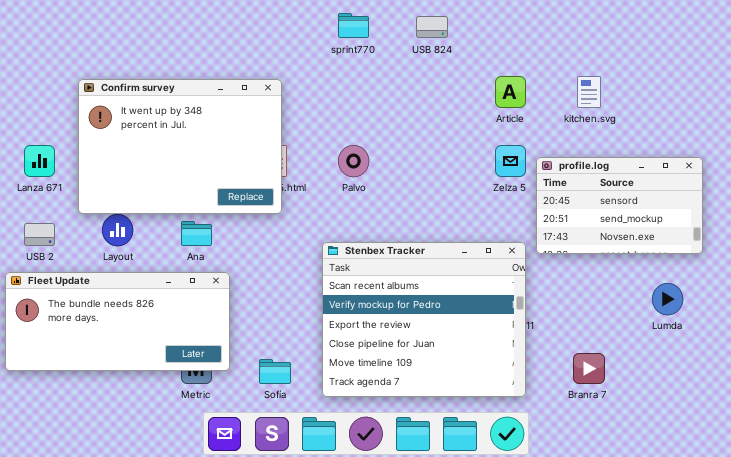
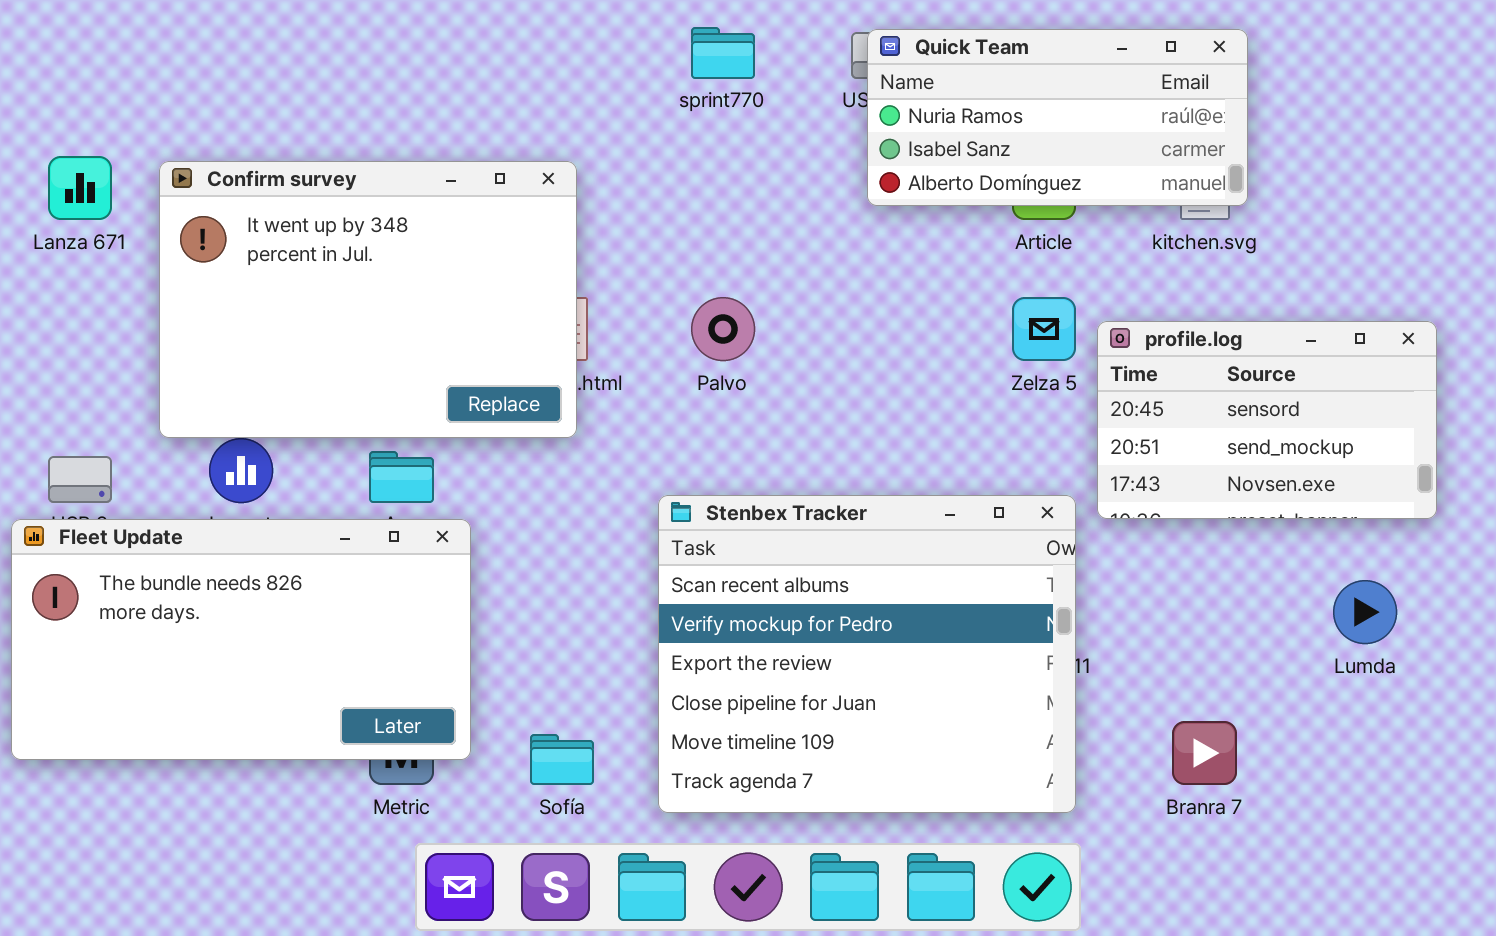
Quick Team: none -> [867,29,1248,206], opened
Lanza 671: [24,145,55,177] -> [48,156,112,220], moved
Fleet Update: [5,272,230,371] -> [11,519,471,760], resized

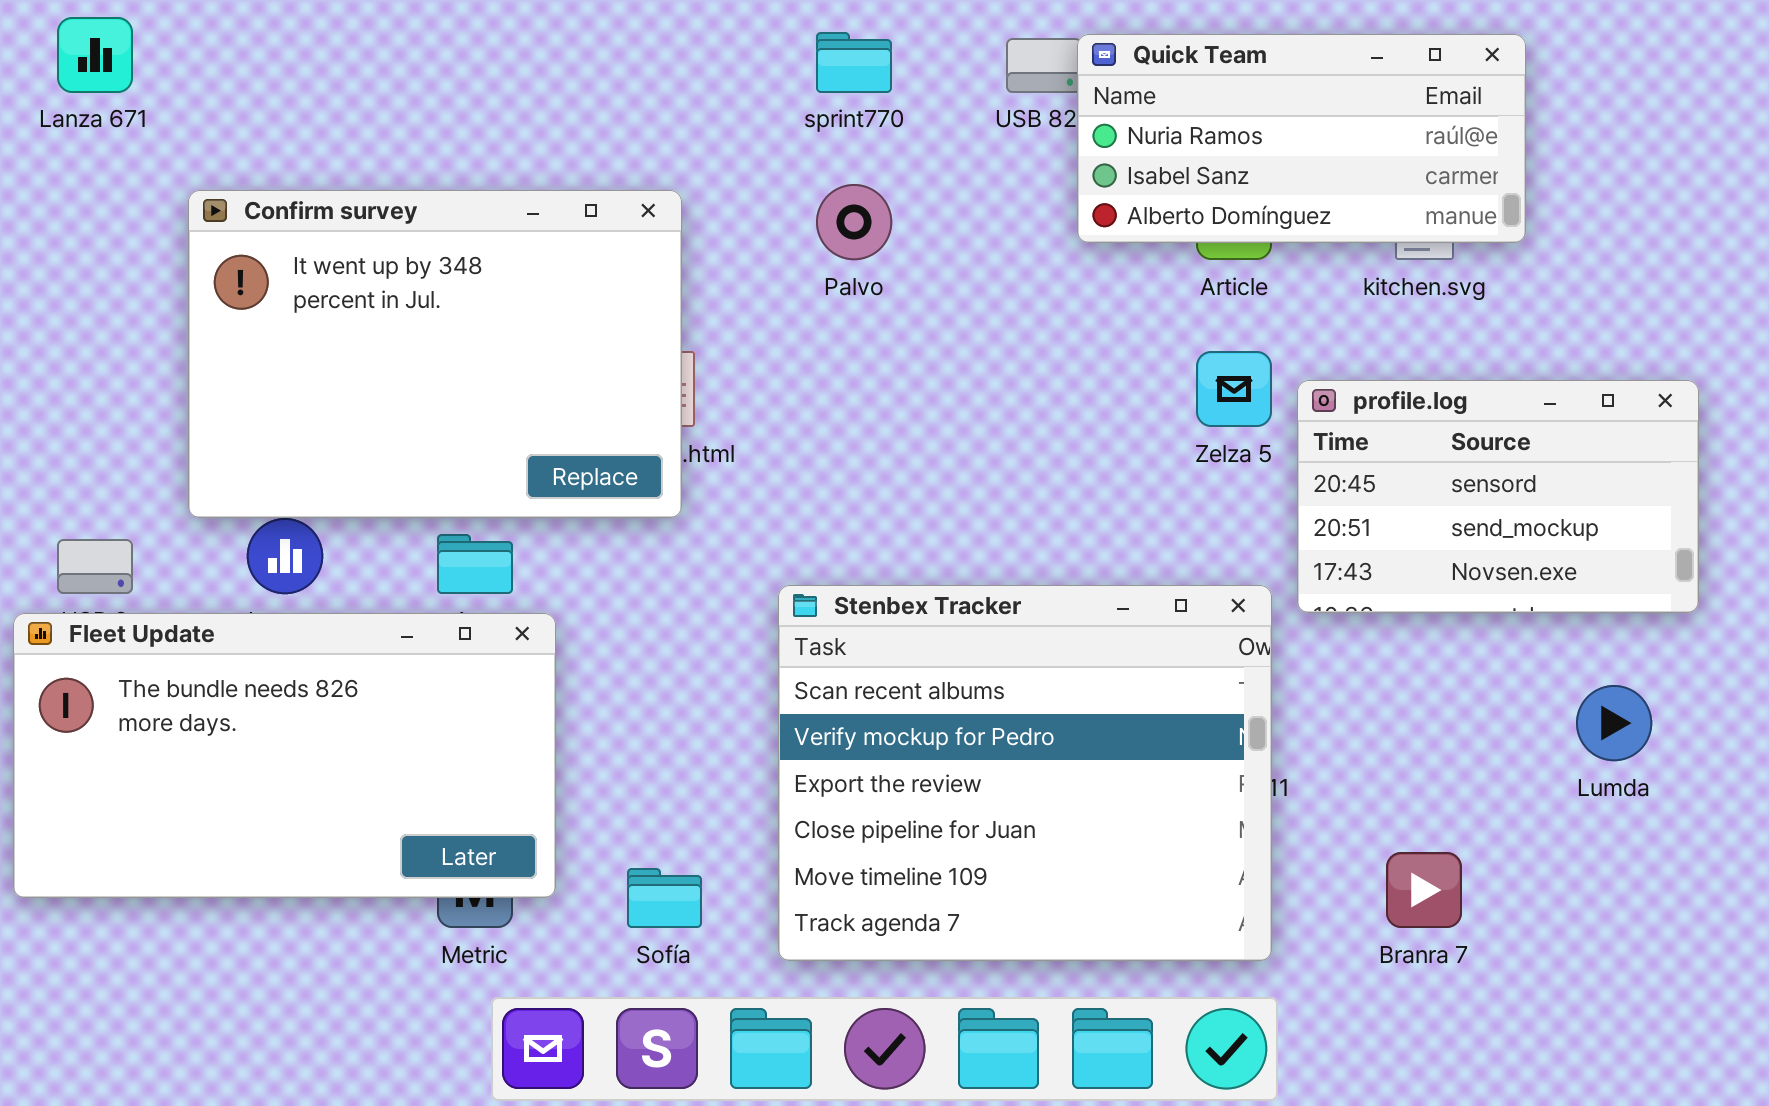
Quick Team: [867,29,1248,206] -> [1077,34,1526,243], moved
Lanza 671: [48,156,112,220] -> [57,17,133,93], moved
Palvo: [691,297,755,361] -> [816,184,892,260], moved

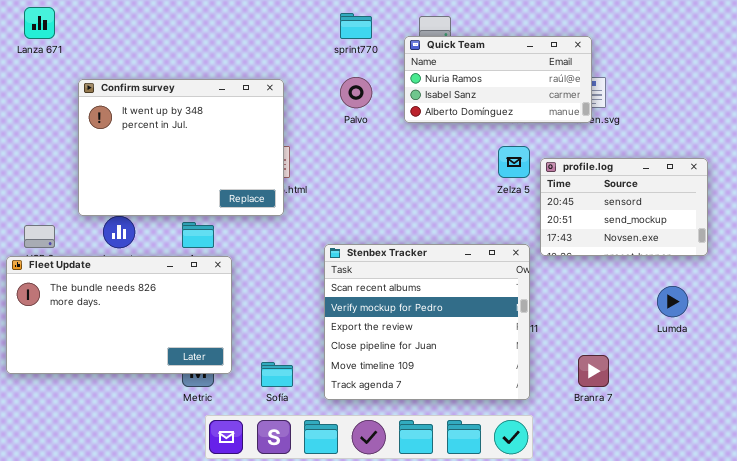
Quick Team: [1077,34,1526,243] -> [404,36,592,123], moved

